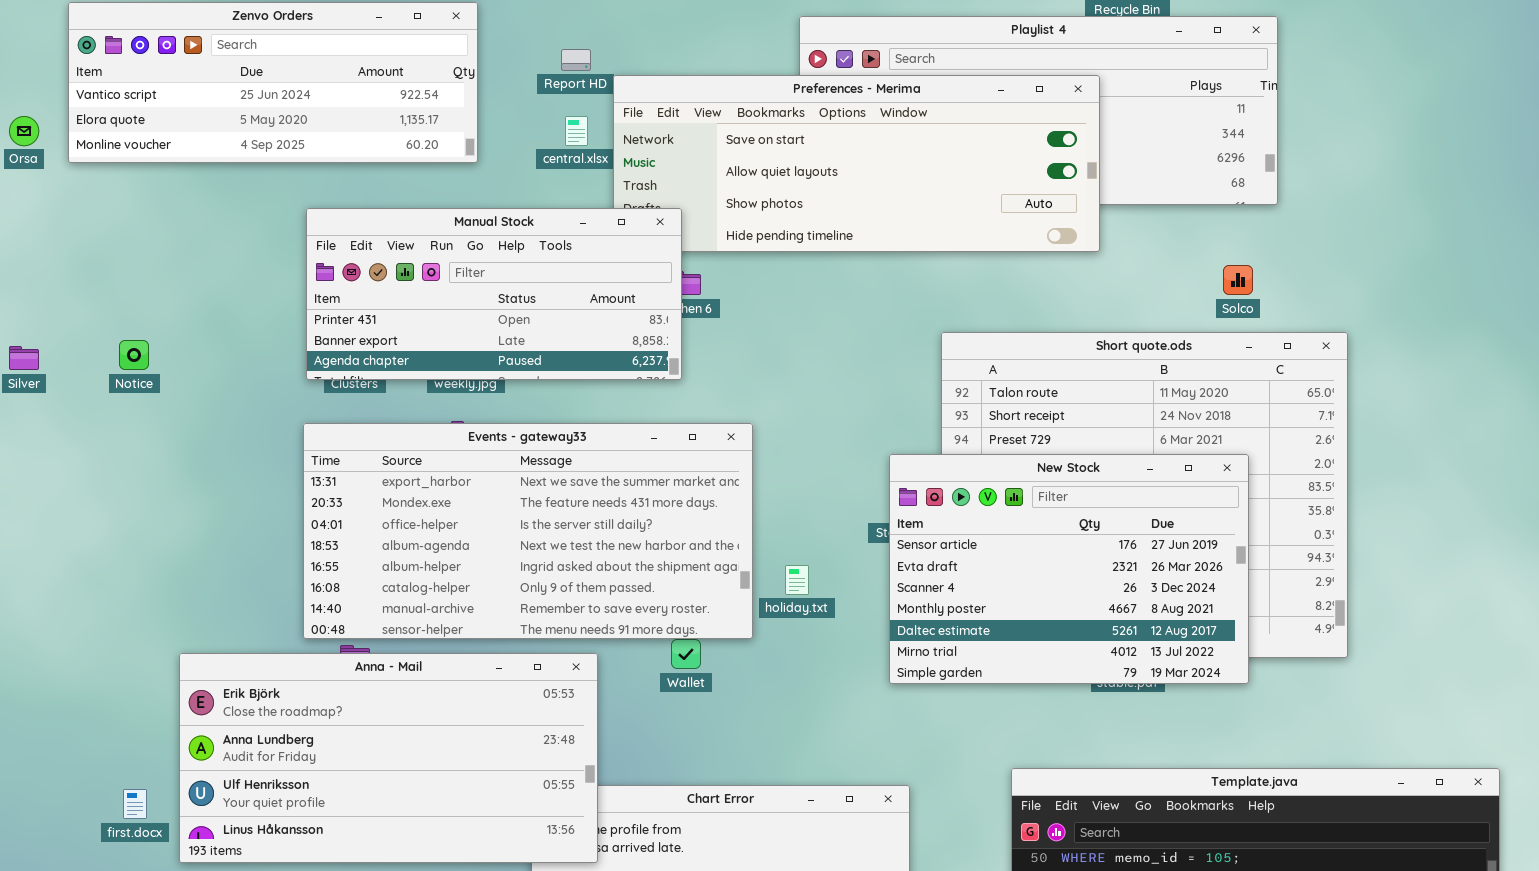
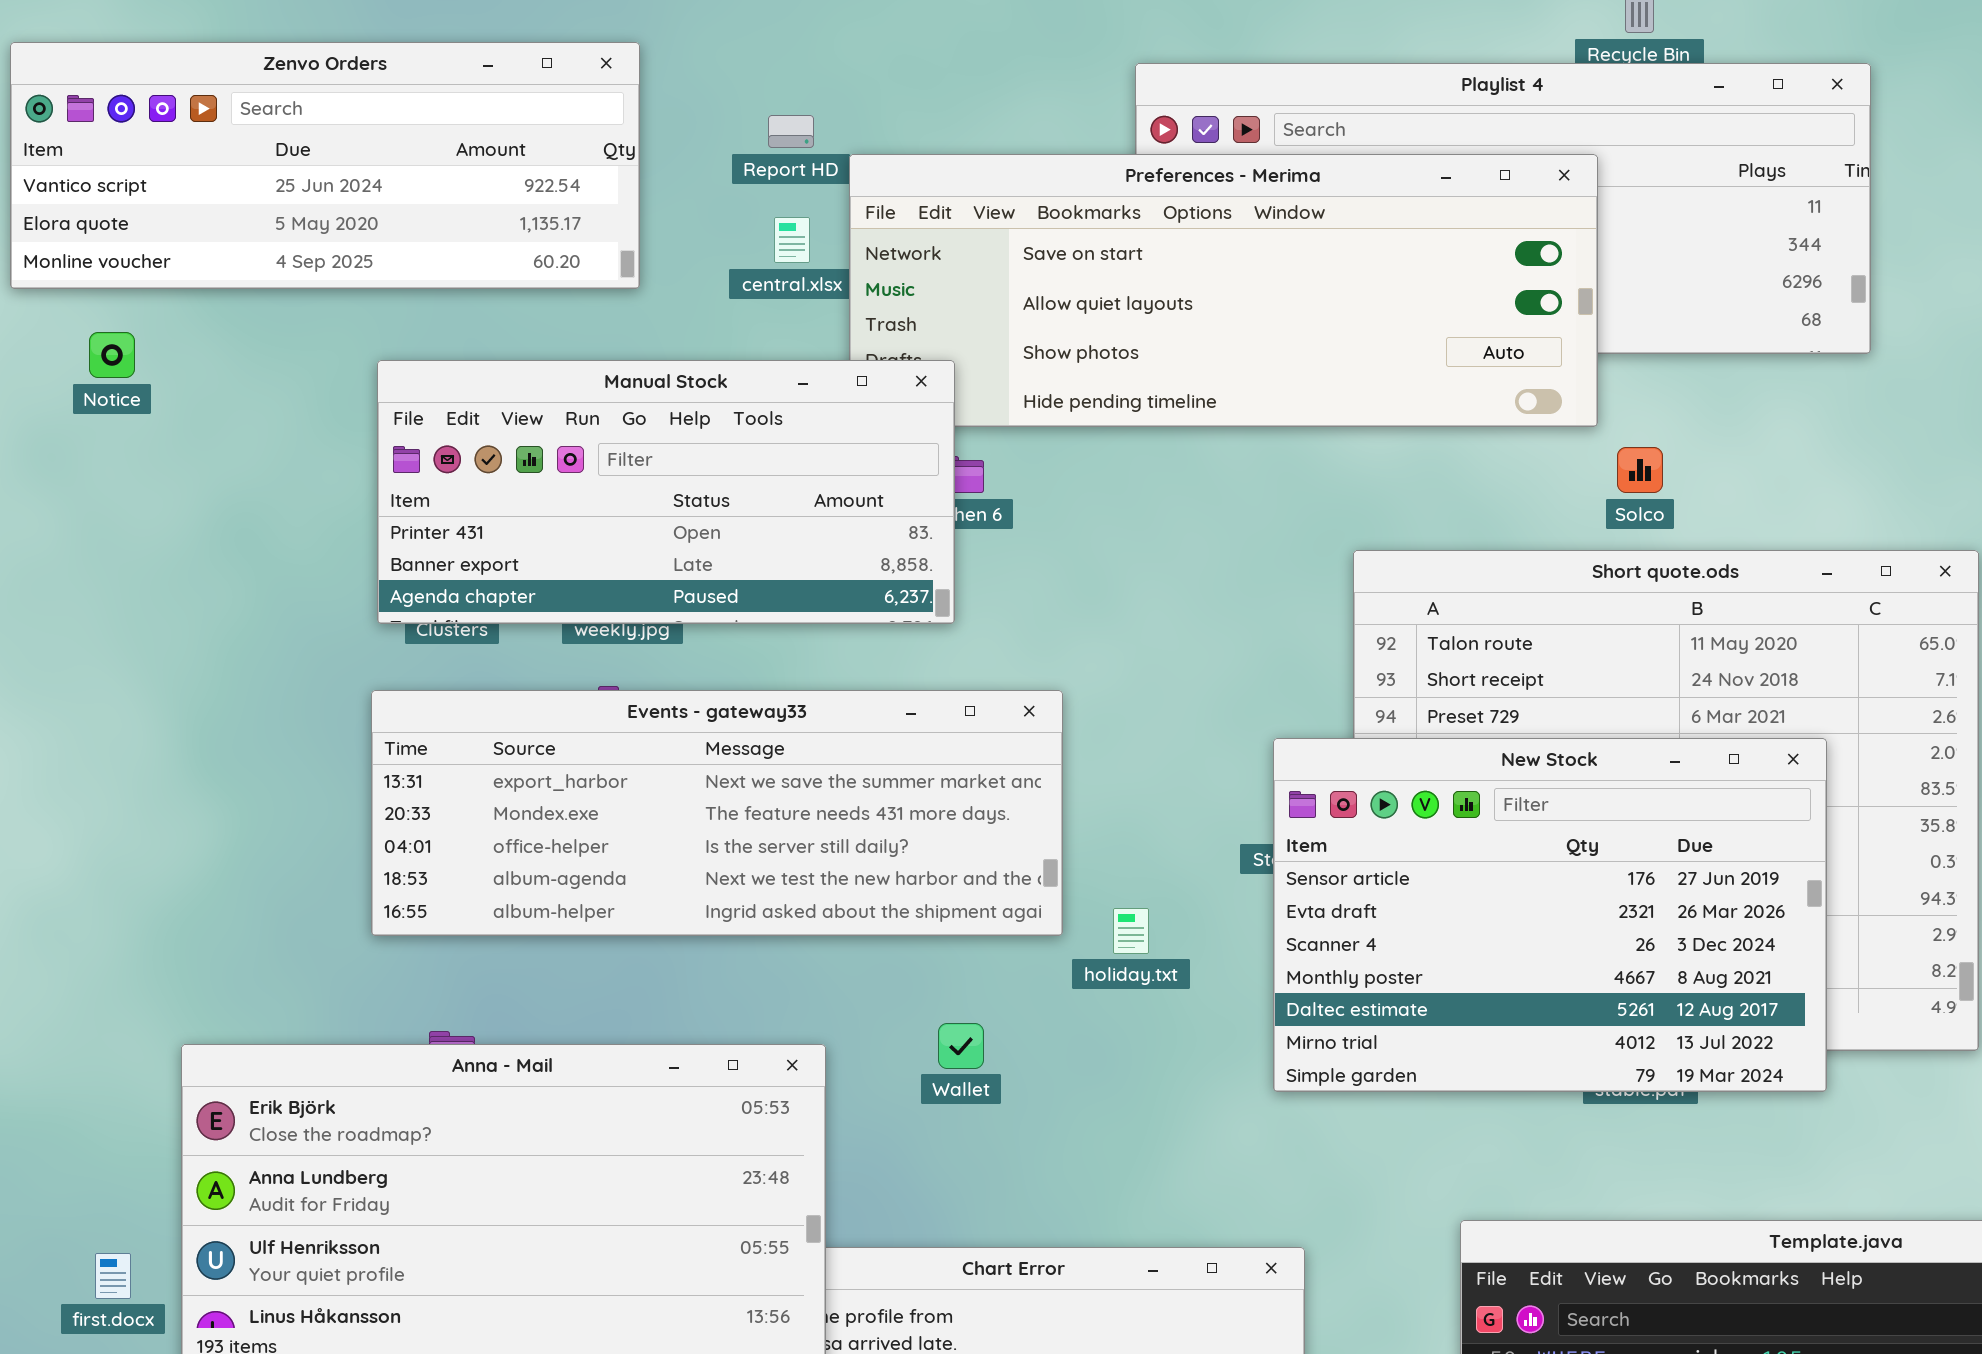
Solco: [1223,265,1253,295] -> [1617,447,1663,493], moved
Notice: [119,340,149,370] -> [89,332,135,378], moved
Events - gateway33: [303,423,753,639] -> [371,690,1063,936], resized

